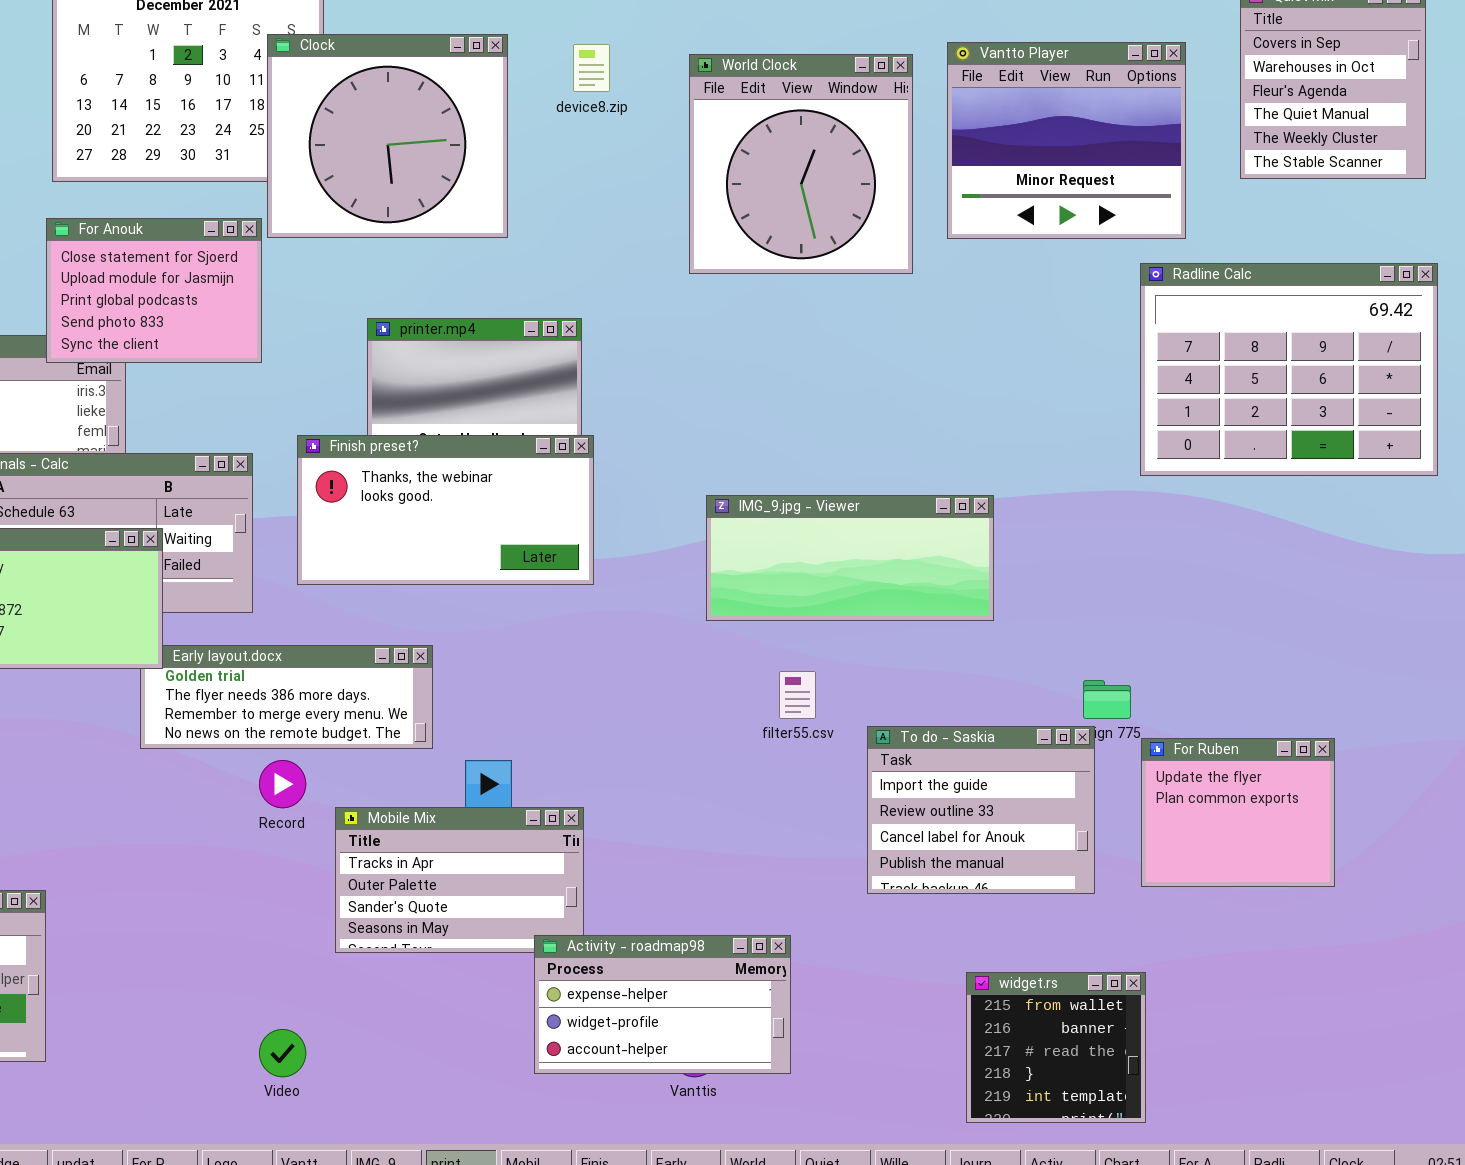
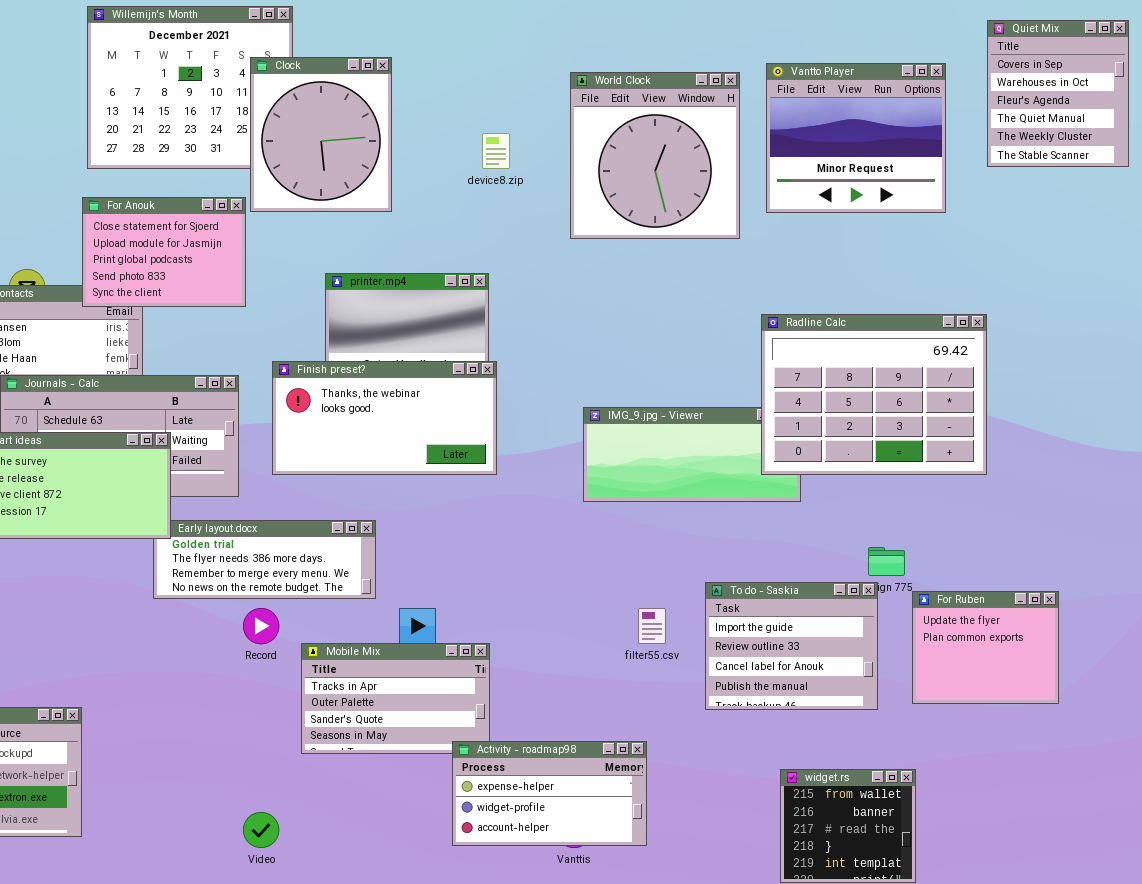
Clock: [267,34,508,238] -> [250,57,392,212], resized
device8.zip: [573,44,610,92] -> [482,133,510,169], moved
Radline Calc: [1140,263,1438,476] -> [761,314,987,475], moved
filter55.csv: [779,671,816,719] -> [638,608,666,644], moved

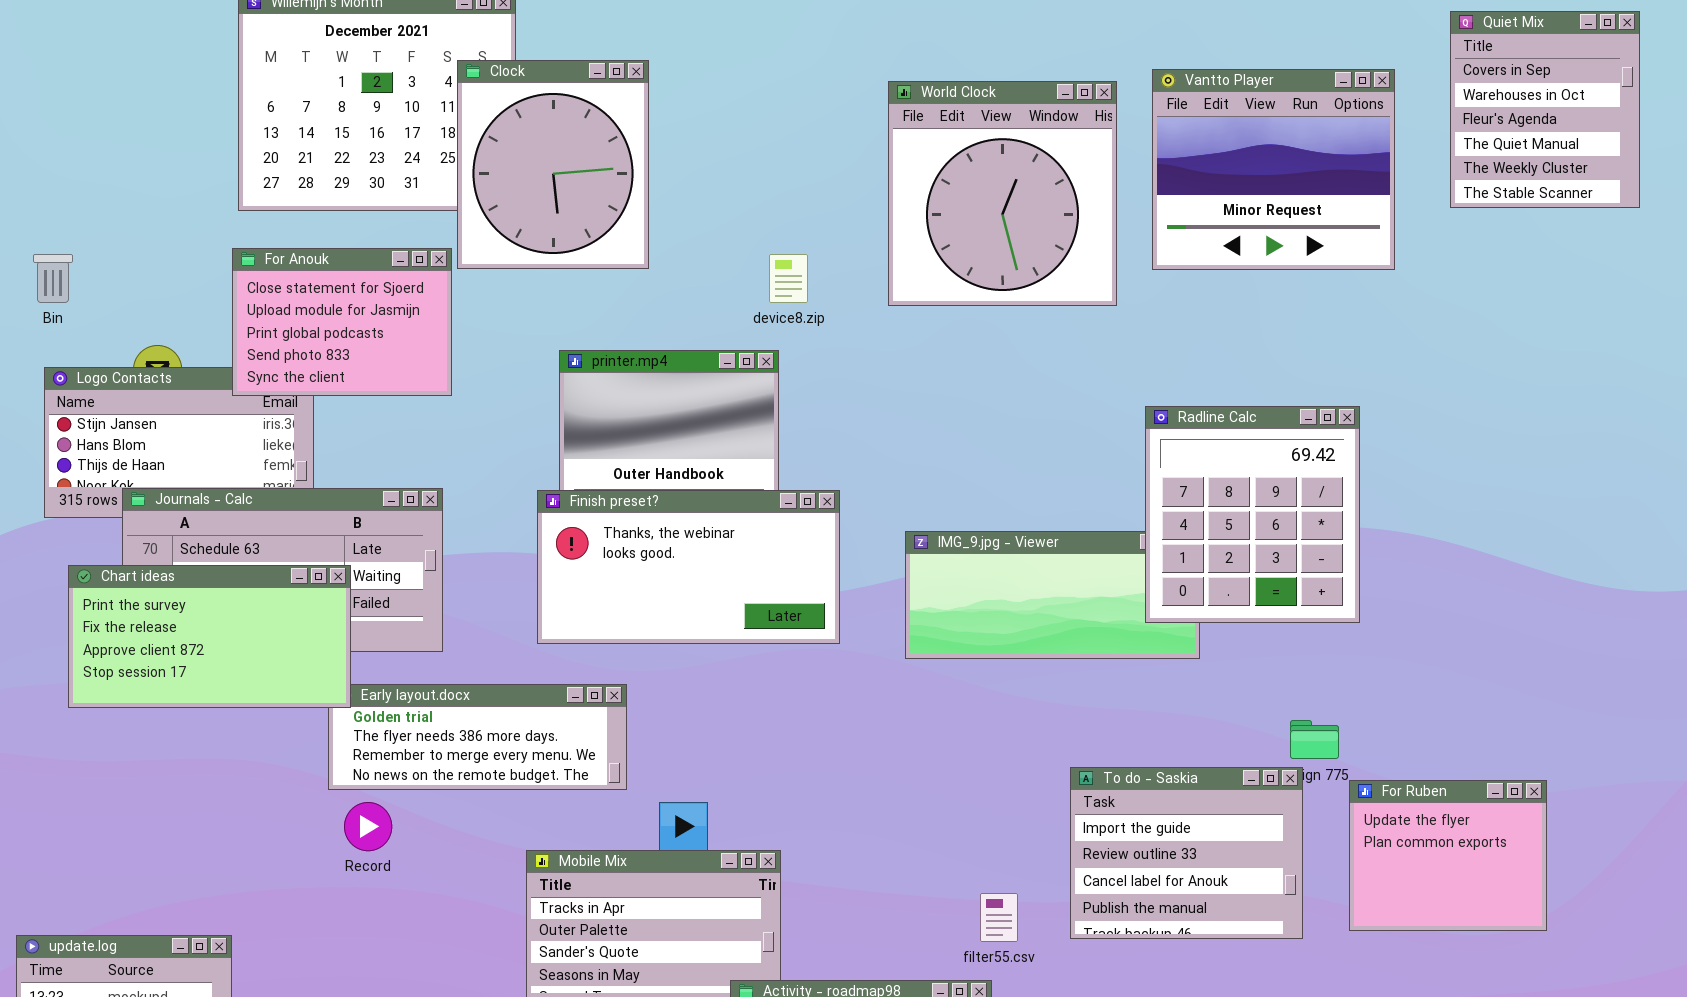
device8.zip: [482,133,510,169] -> [769,254,808,303], moved
Radline Calc: [761,314,987,475] -> [1145,406,1360,623], resized
Finish preset?: [272,361,497,475] -> [537,490,840,644], moved
Record: [243,608,279,644] -> [344,802,392,851], moved
filter55.csv: [638,608,666,644] -> [980,893,1018,942], moved

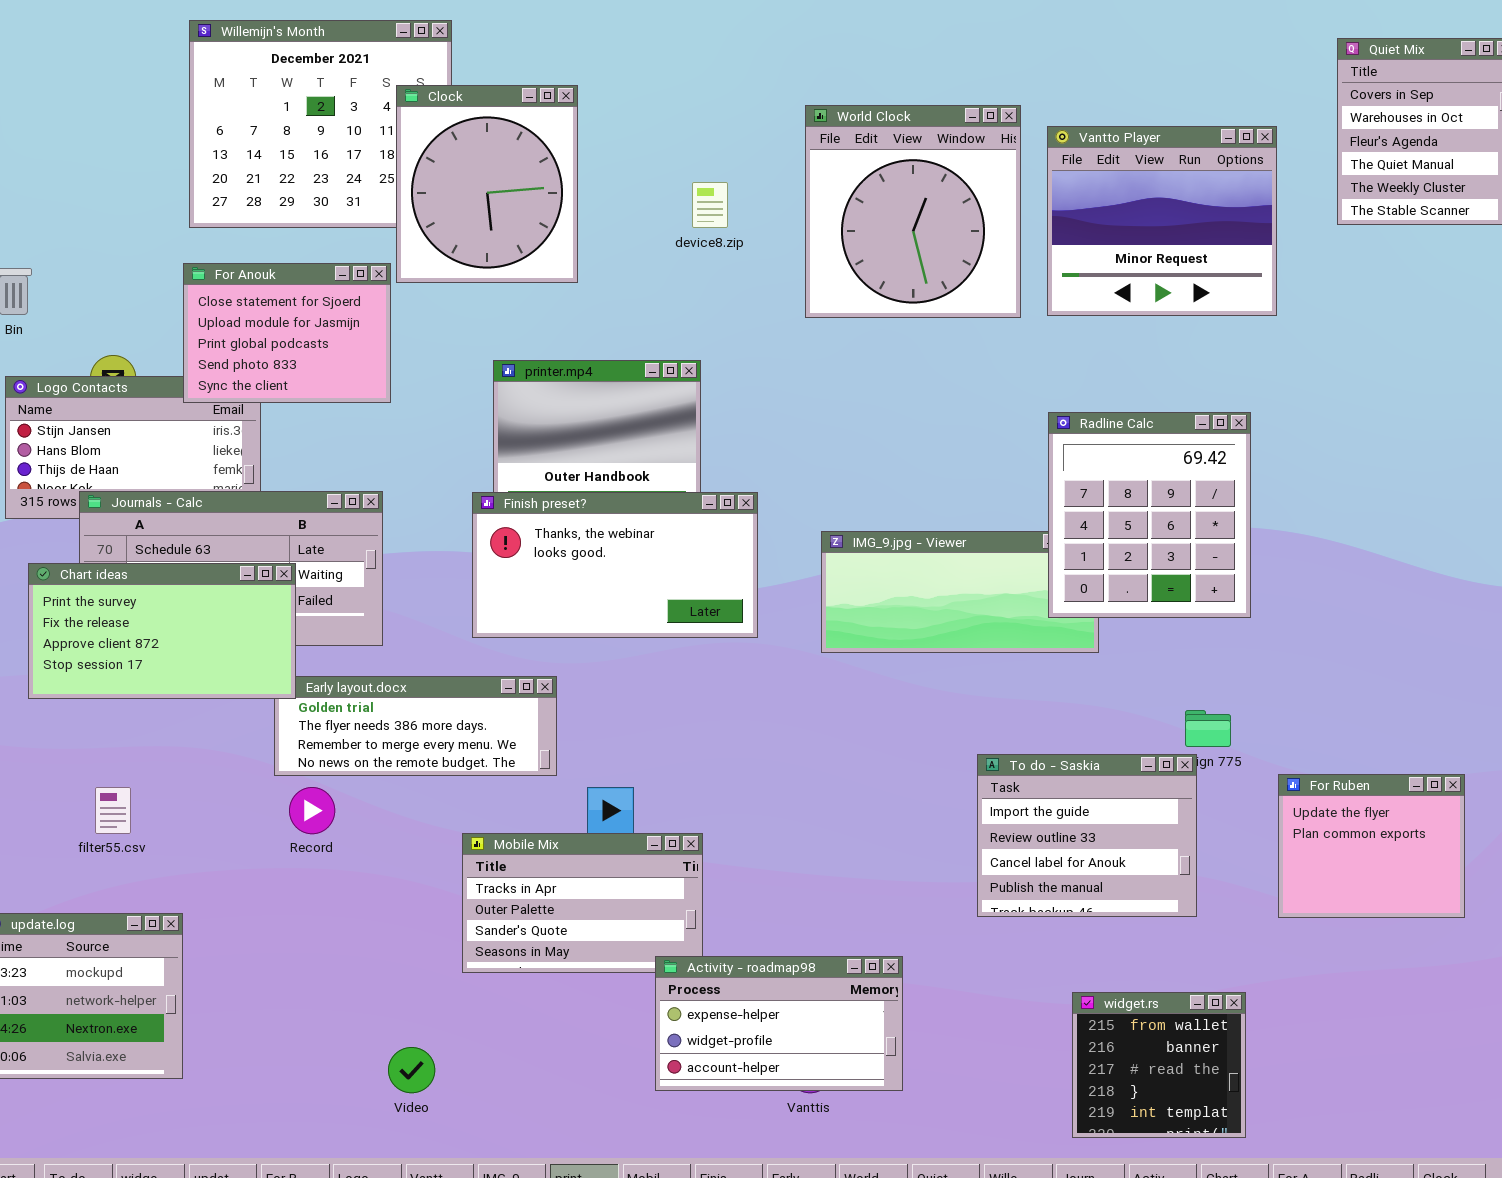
Vantto Player: [1152,69,1395,270] -> [1047,126,1277,316], moved
device8.zip: [769,254,808,303] -> [692,182,728,228], moved
For Ruben: [1349,780,1547,931] -> [1278,774,1465,918], moved
filter55.csv: [980,893,1018,942] -> [95,787,131,834], moved

